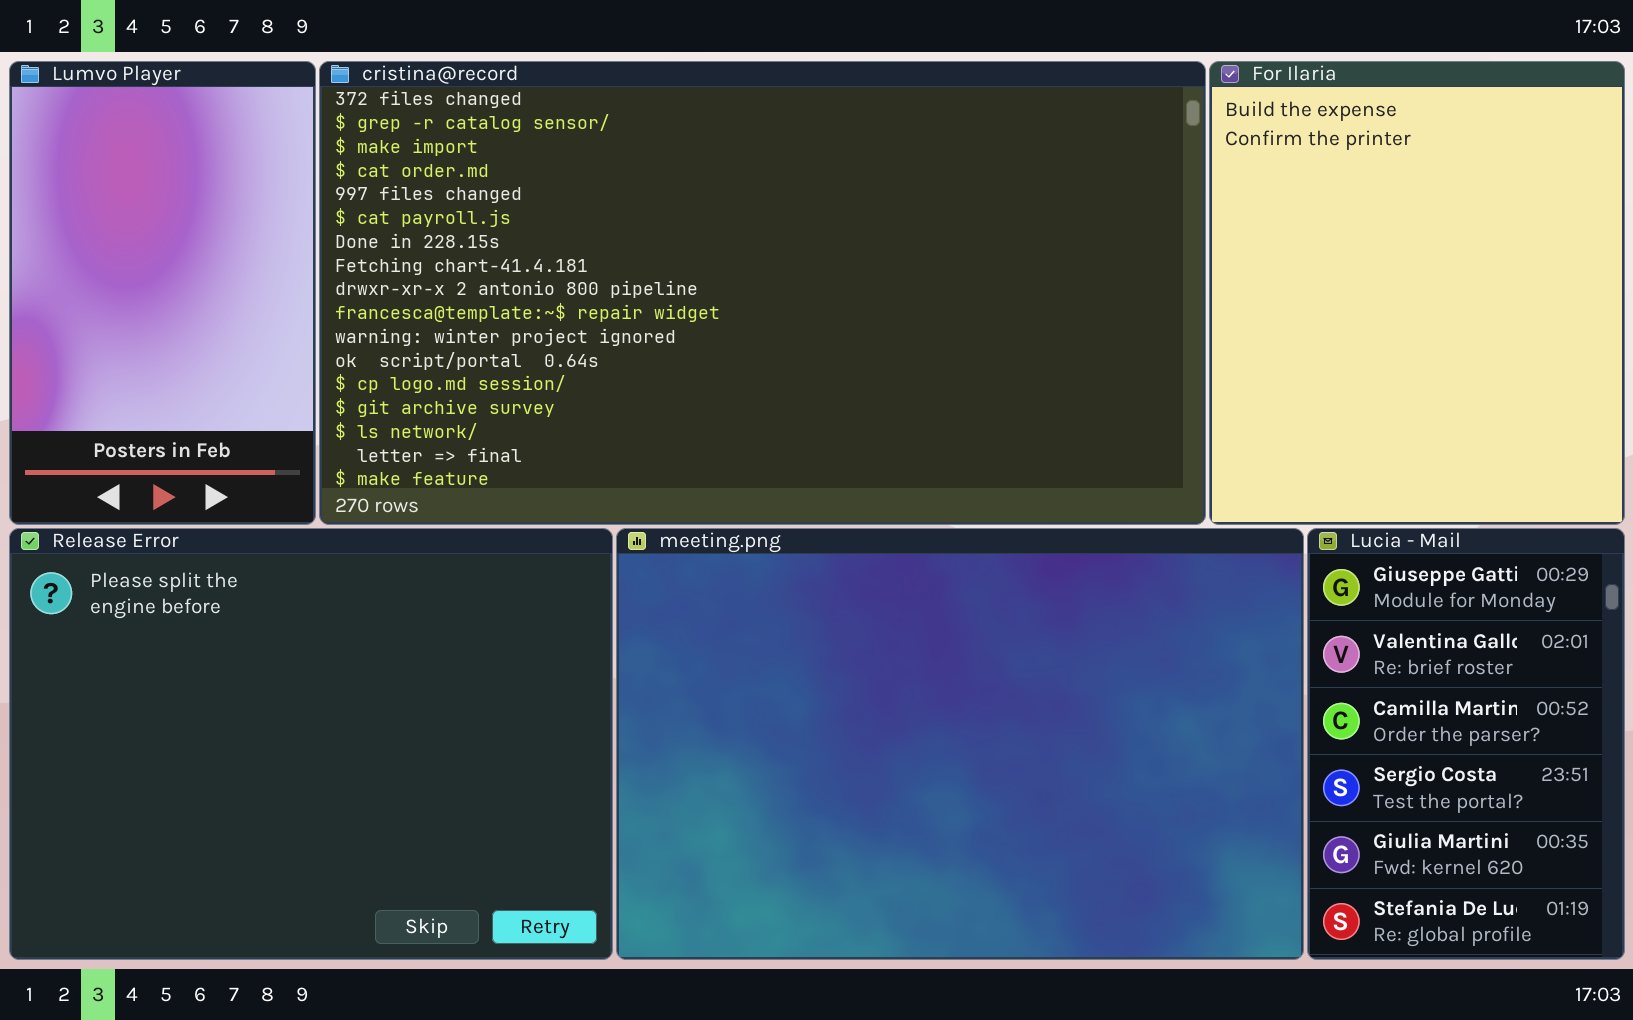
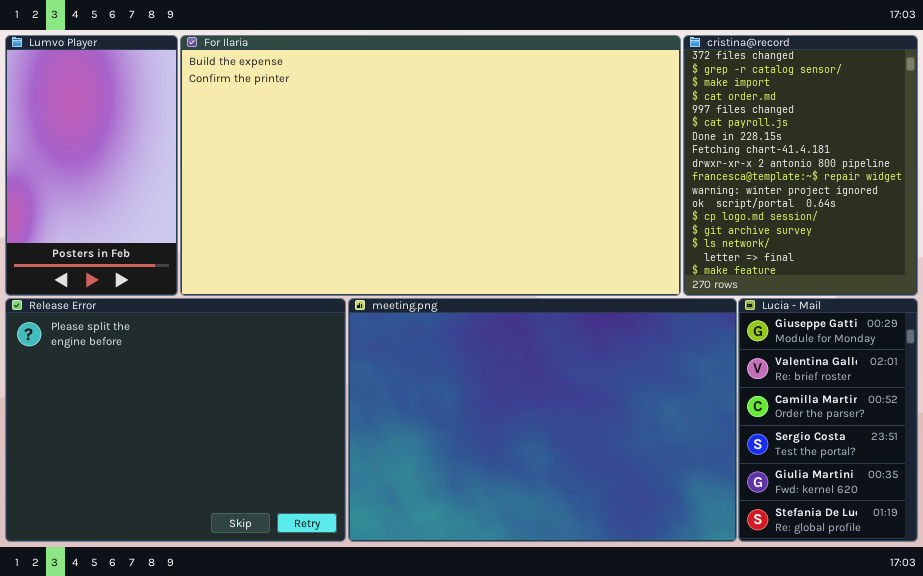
cristina@record: [319,61,1206,525] -> [683,35,918,296], moved, resized
For Ilaria: [1209,61,1625,525] -> [180,35,681,296], moved, resized

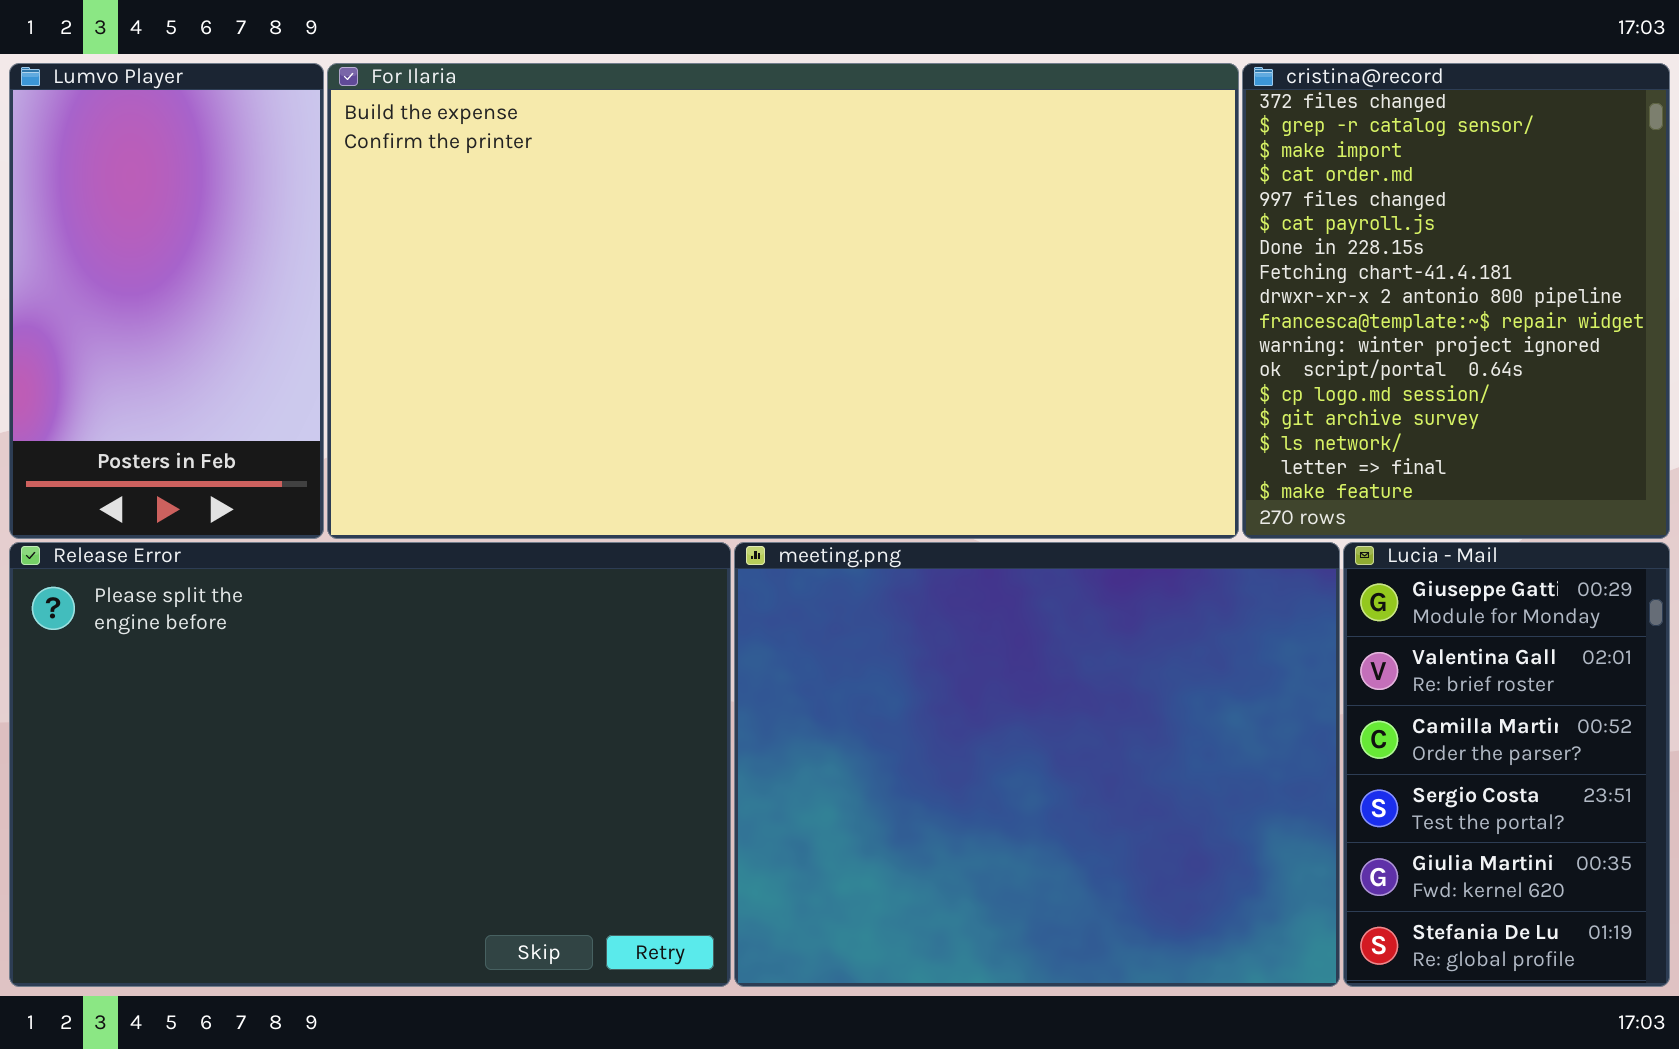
Release Error: [5,298,346,542] -> [9,542,731,987], resized
meeting.png: [348,298,737,542] -> [734,542,1340,987], resized

